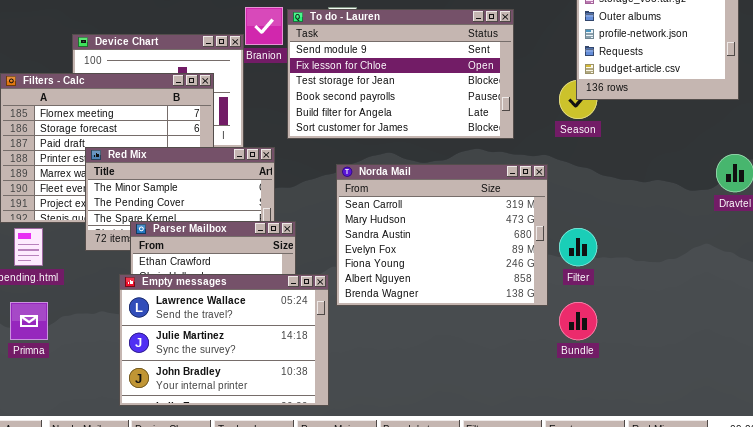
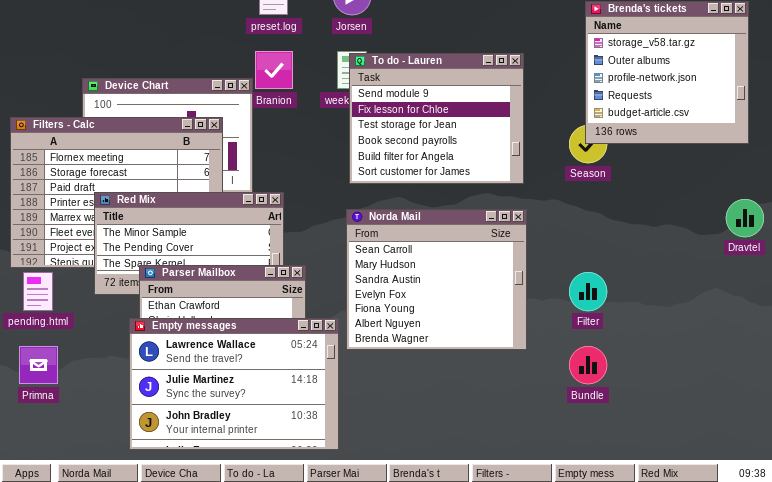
To do - Lauren: [287,9,514,139] -> [349,53,524,184], resized
Norda Mail: [336,164,548,306] -> [346,209,527,350], resized

